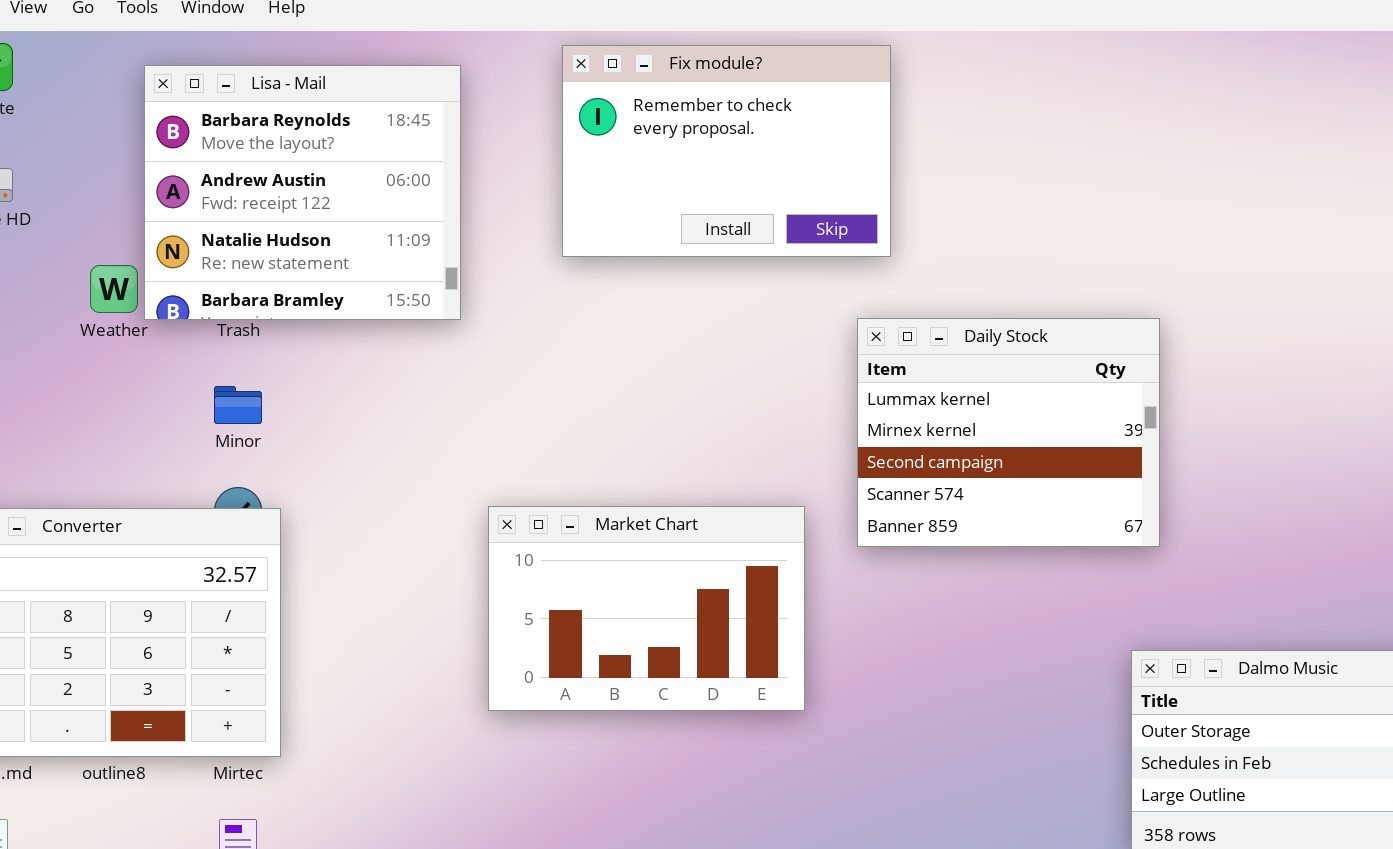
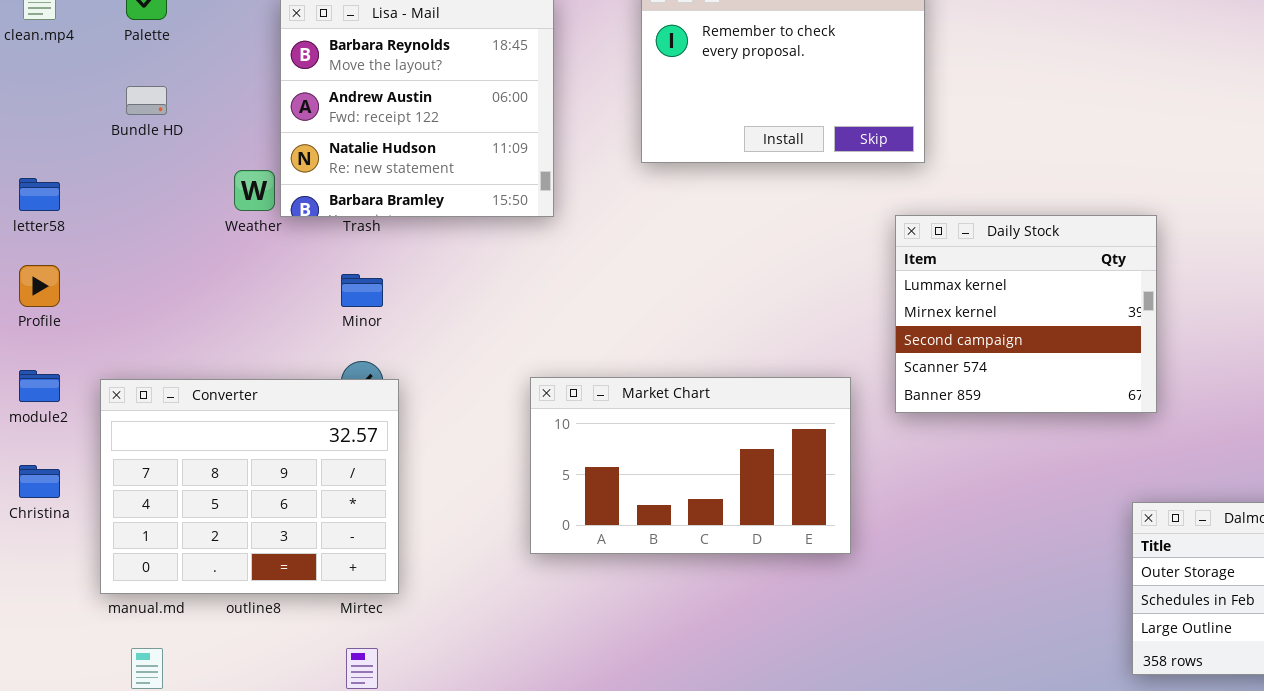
Market Chart: [488,506,805,711] -> [530,377,851,554], resized

